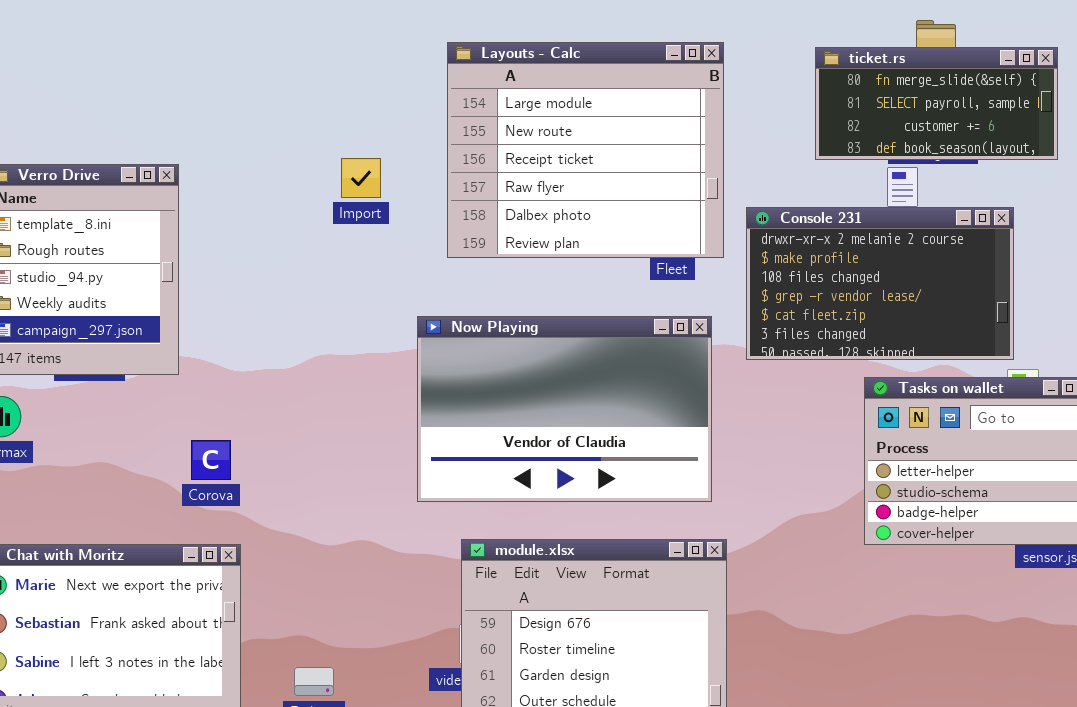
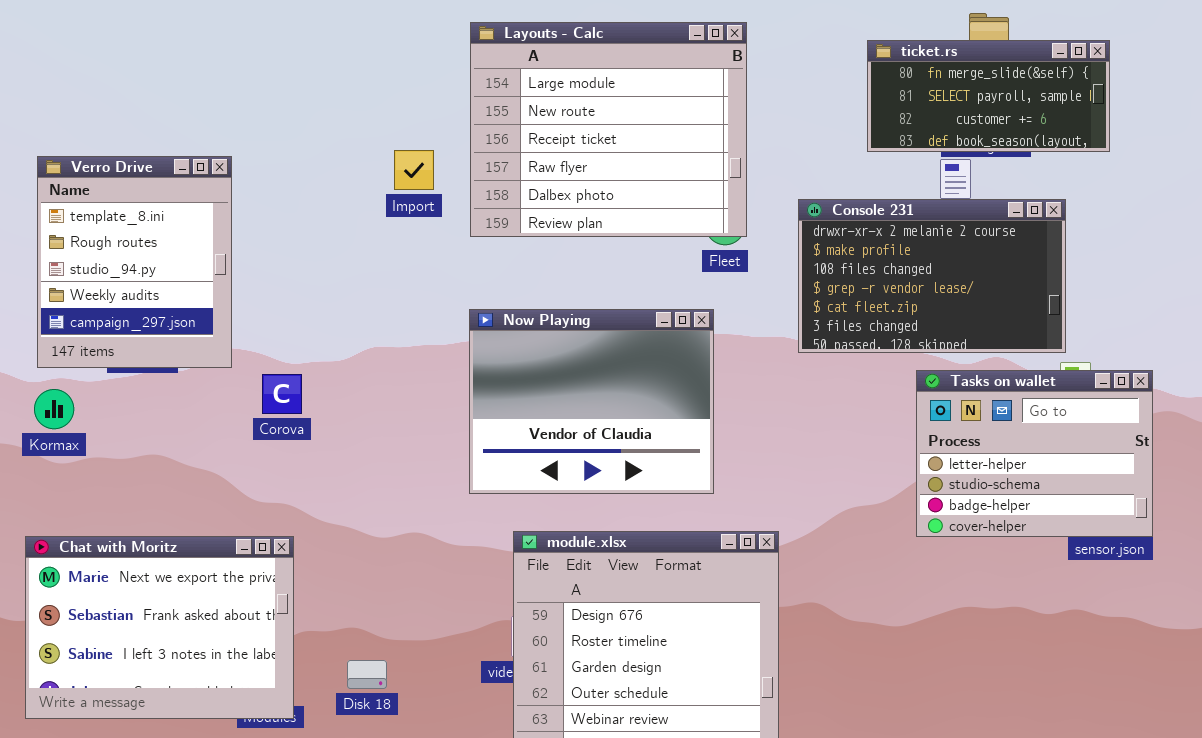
Layouts - Calc: [447,42,724,258] -> [470,22,747,237], moved
Now Playing: [417,316,712,502] -> [469,309,714,494], resized
Corova: [191,440,231,480] -> [262,374,302,414], moved

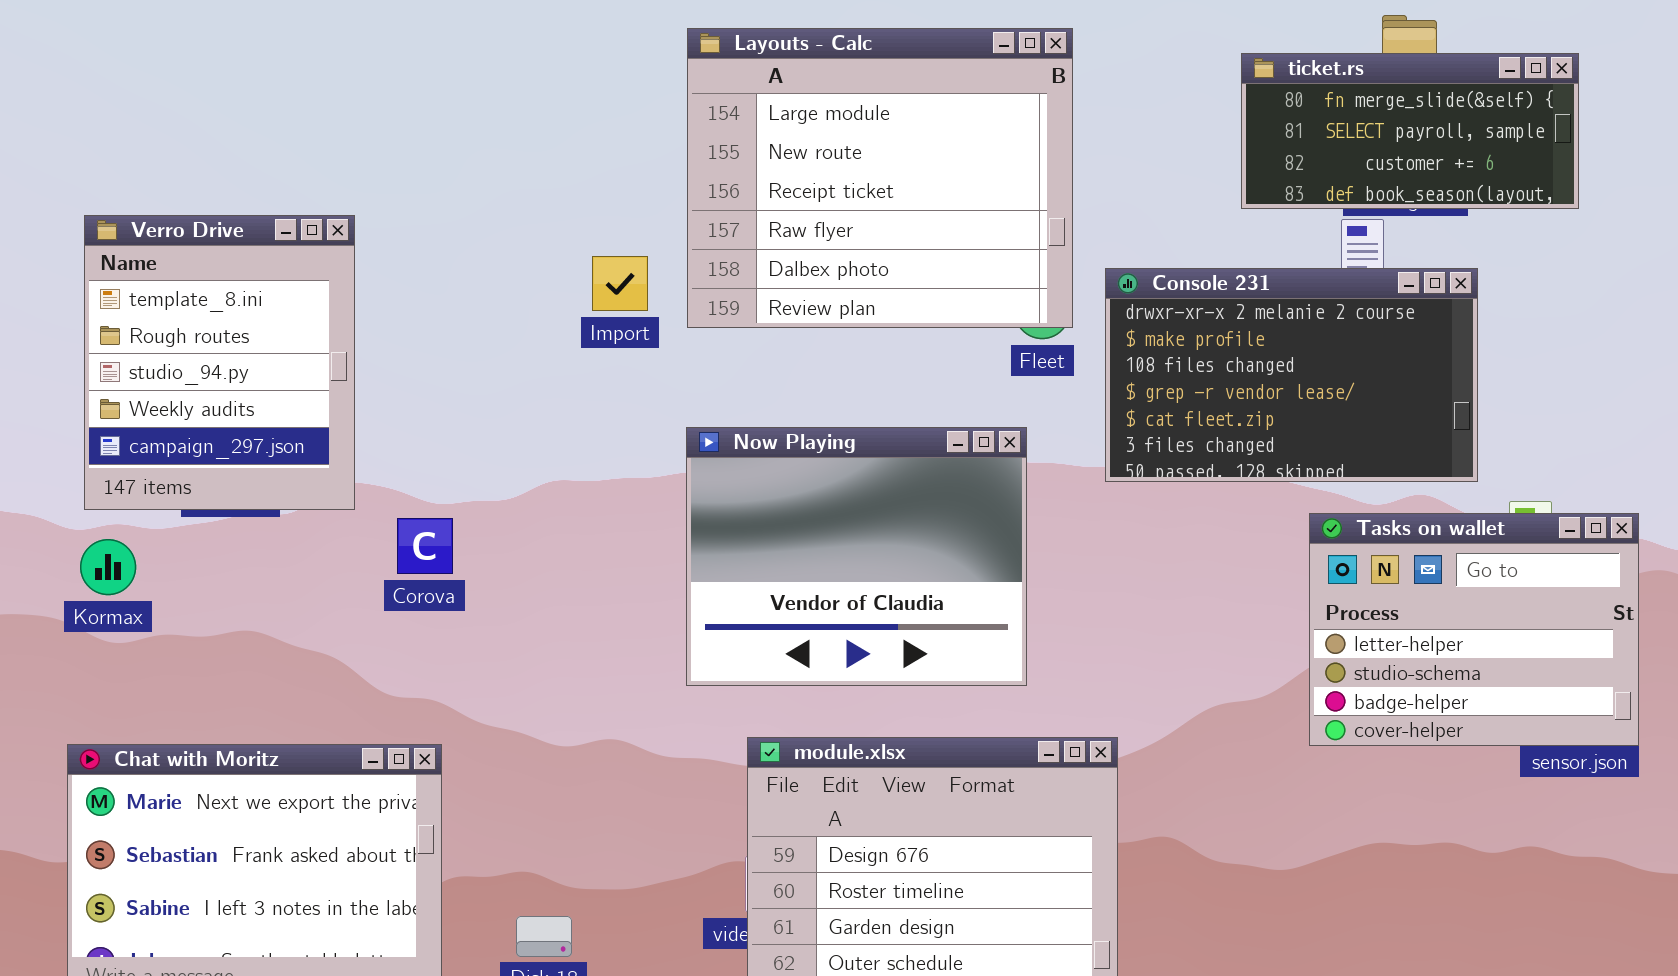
Import: [394,150,434,190] -> [592,256,648,311], moved
Console 231: [798,199,1066,353] -> [1105,268,1478,482], moved

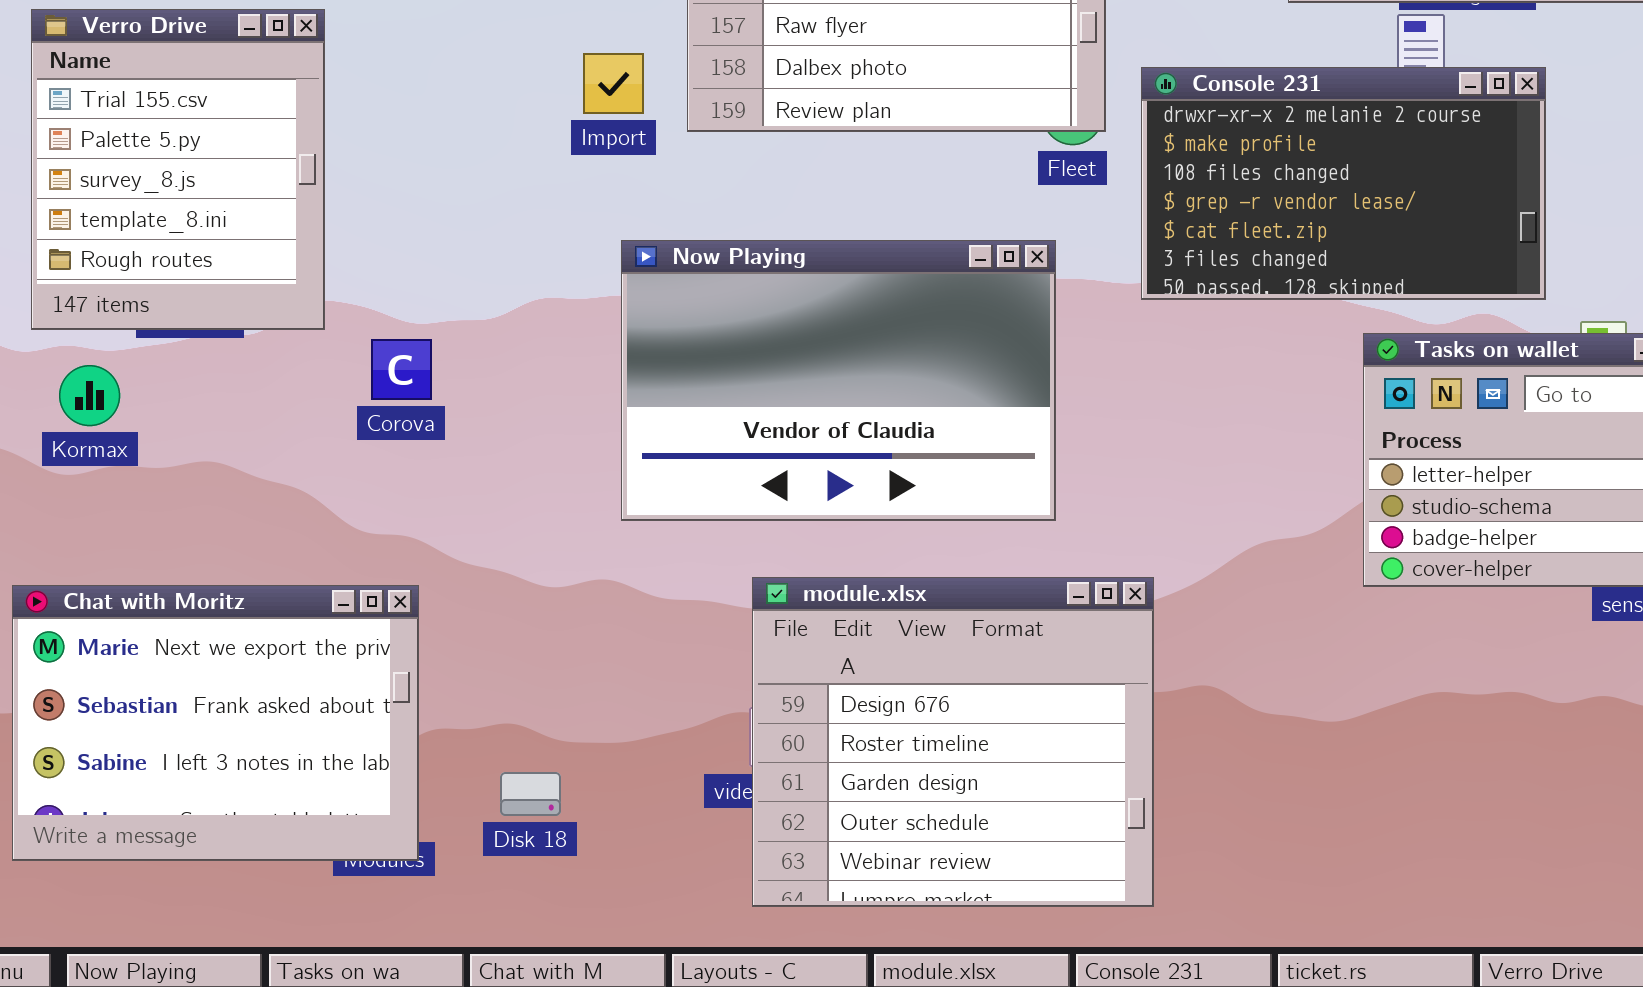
Verro Drive: [84,215,355,510] -> [31,9,325,330], scrolled up 3 rows
Now Playing: [686,427,1027,686] -> [621,240,1056,521], resized
Kormax: [80,539,136,595] -> [59,365,120,426], moved

